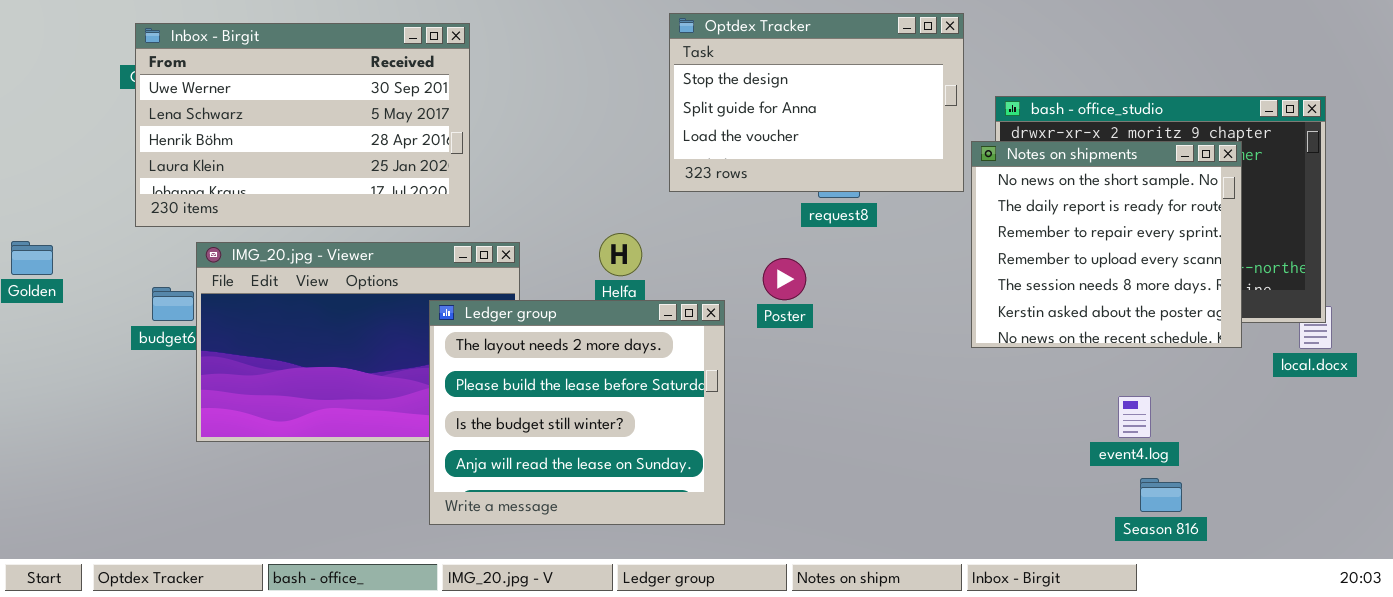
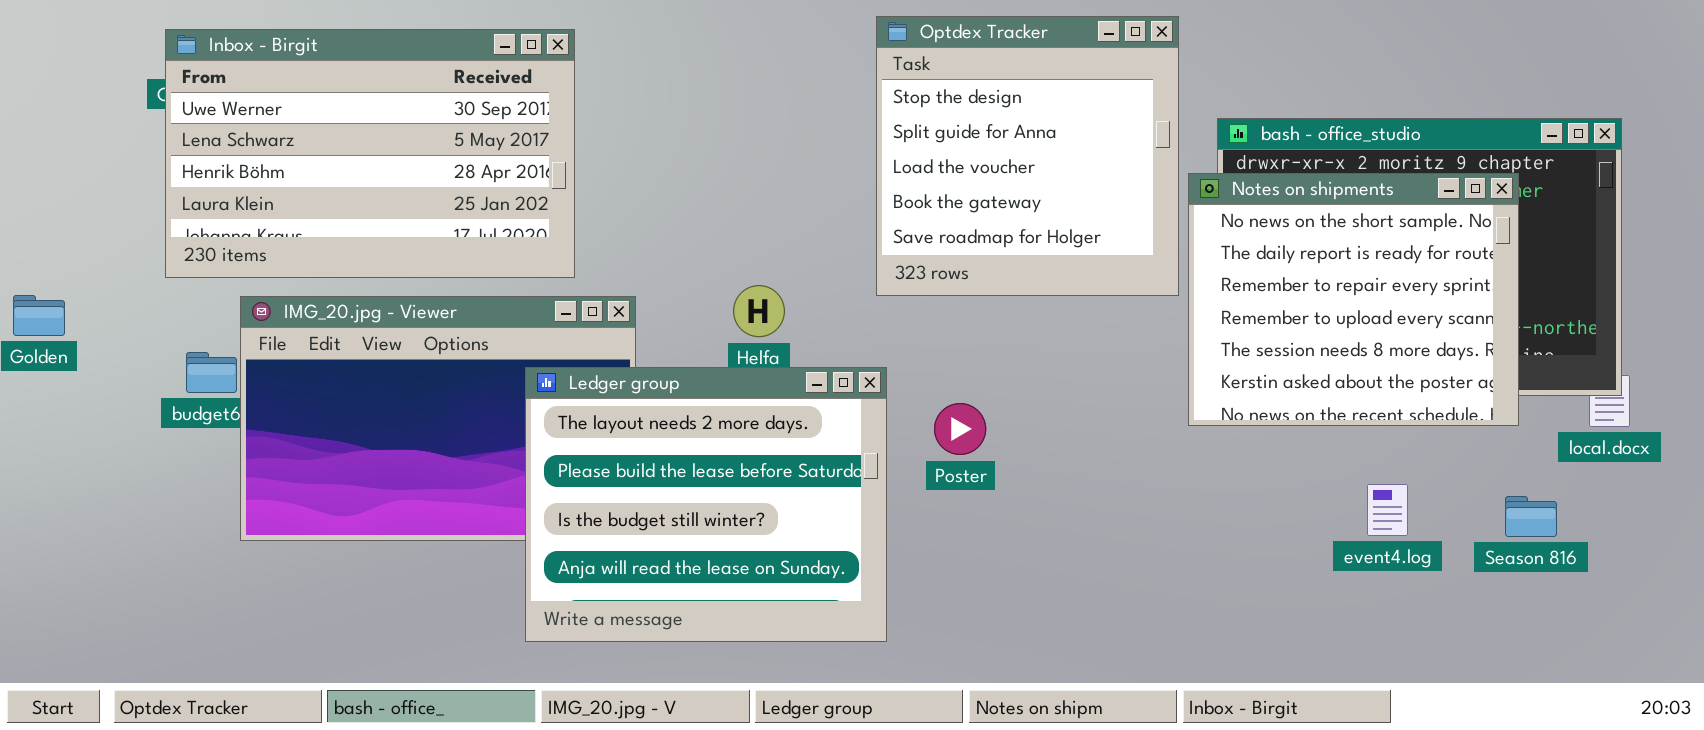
Optdex Tracker: [669,13,964,192] -> [876,16,1179,296], resized
Poster: [763,258,806,300] -> [934,403,986,455], moved
Season 816: [1140,478,1182,512] -> [1505,496,1557,537], moved

